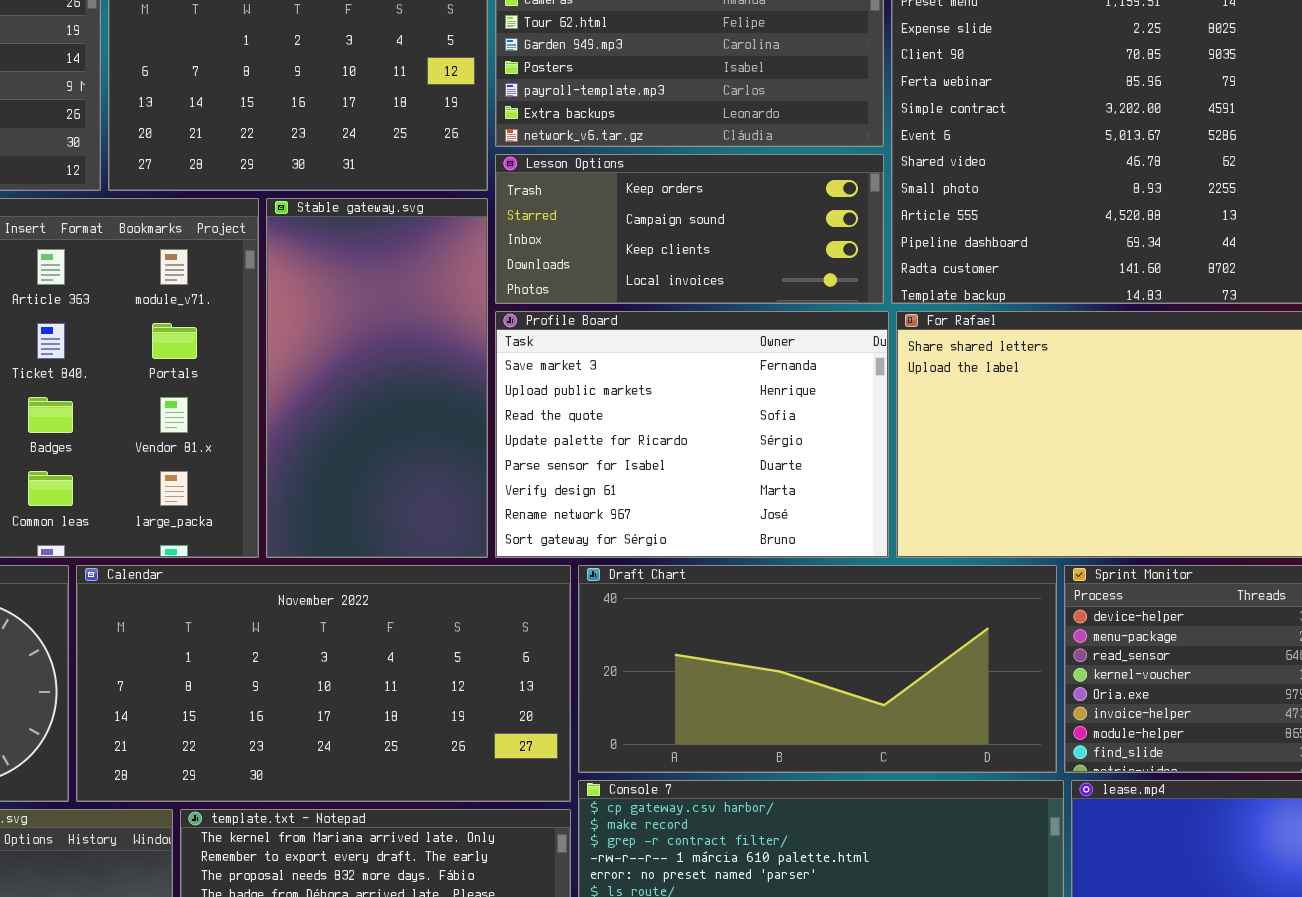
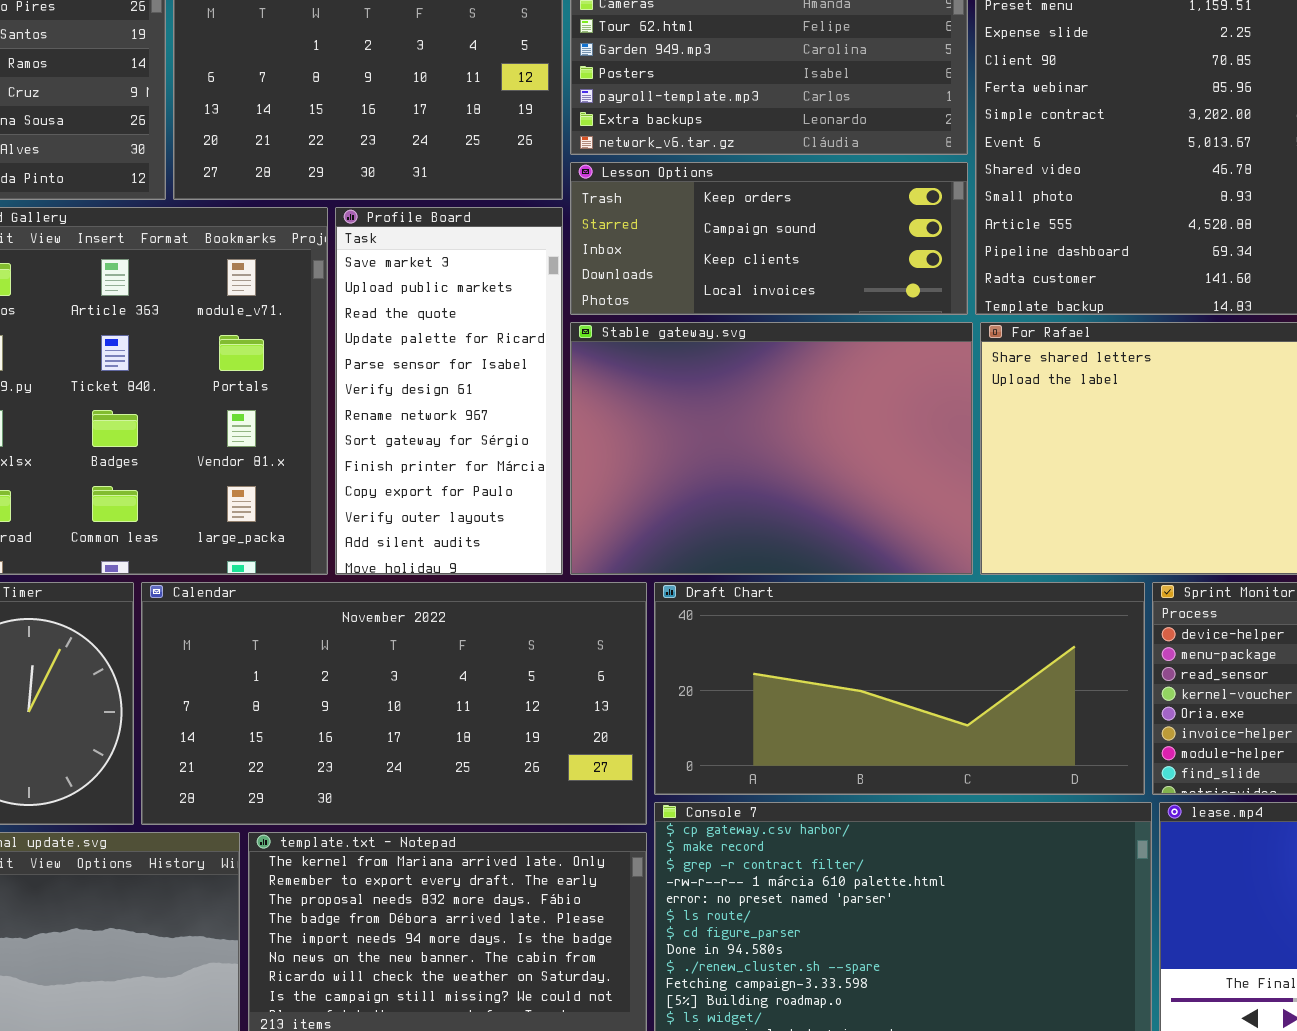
Stable gateway.svg: [266,198,488,558] -> [570,322,973,575], moved, resized
Profile Board: [495,311,889,558] -> [335,207,563,575], moved, resized

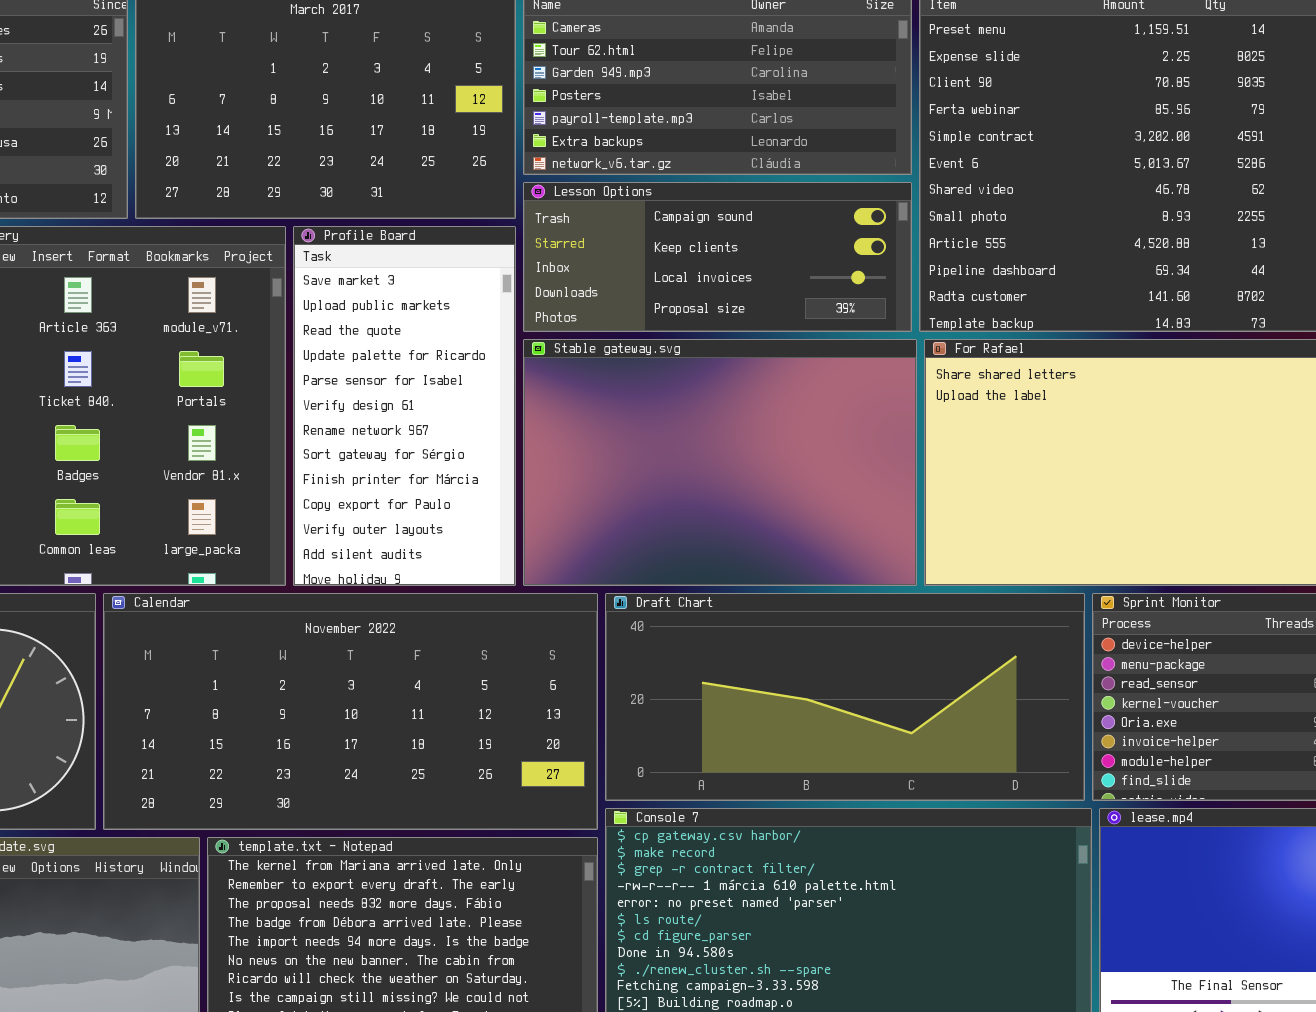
Lesson Options: [570,162,968,315] -> [523,182,912,332], scrolled down 1 row

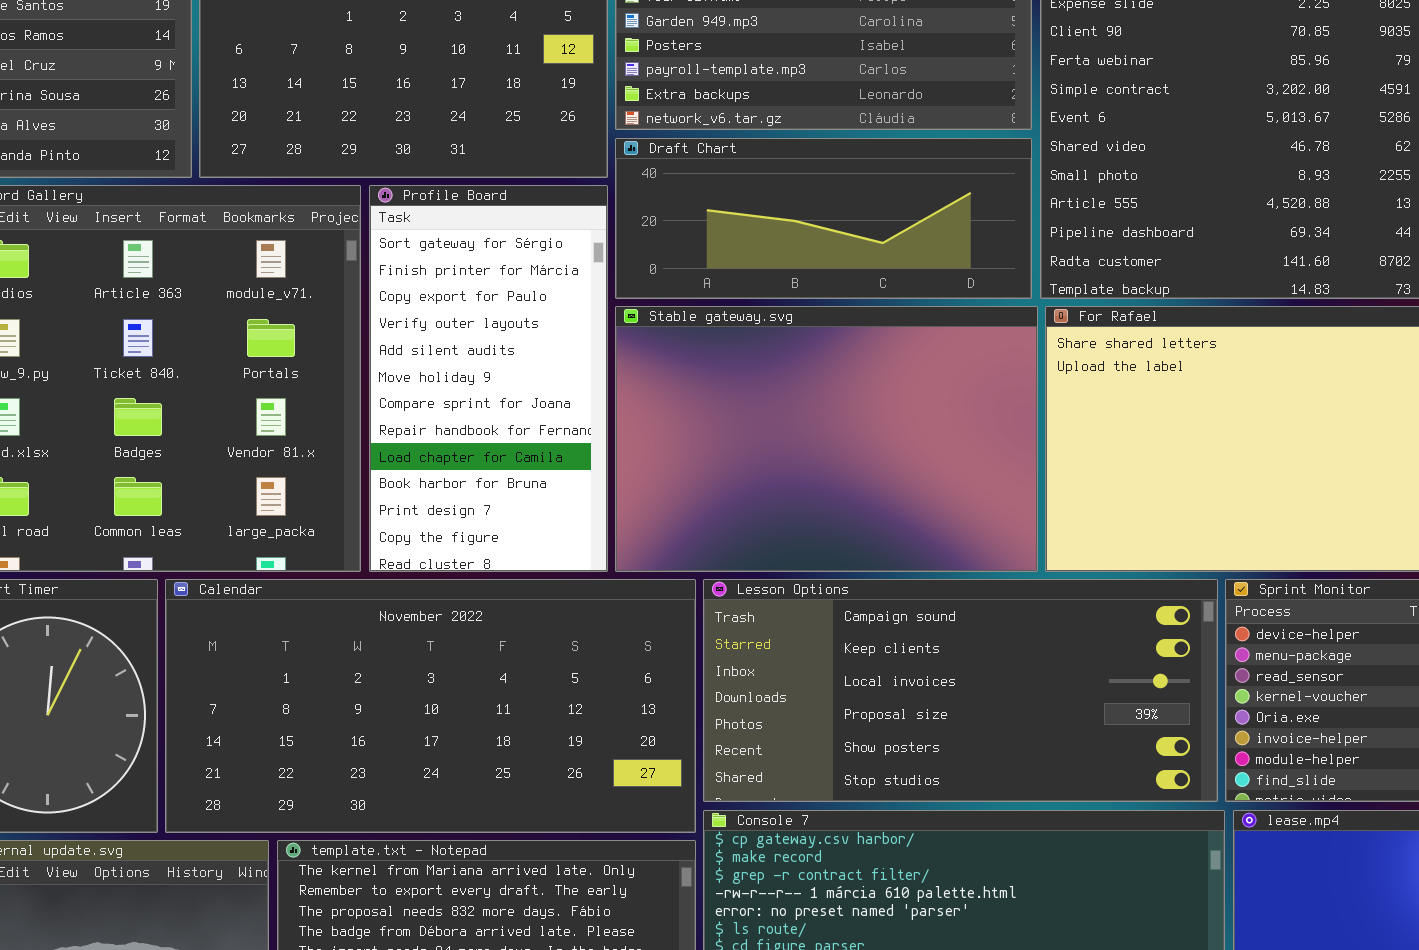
Lesson Options: [523,182,912,332] -> [703,579,1218,802], moved, resized
Profile Board: [293,226,516,586] -> [369,185,608,572], scrolled down 7 rows
Draft Chart: [605,593,1085,801] -> [615,138,1032,299], moved, resized

